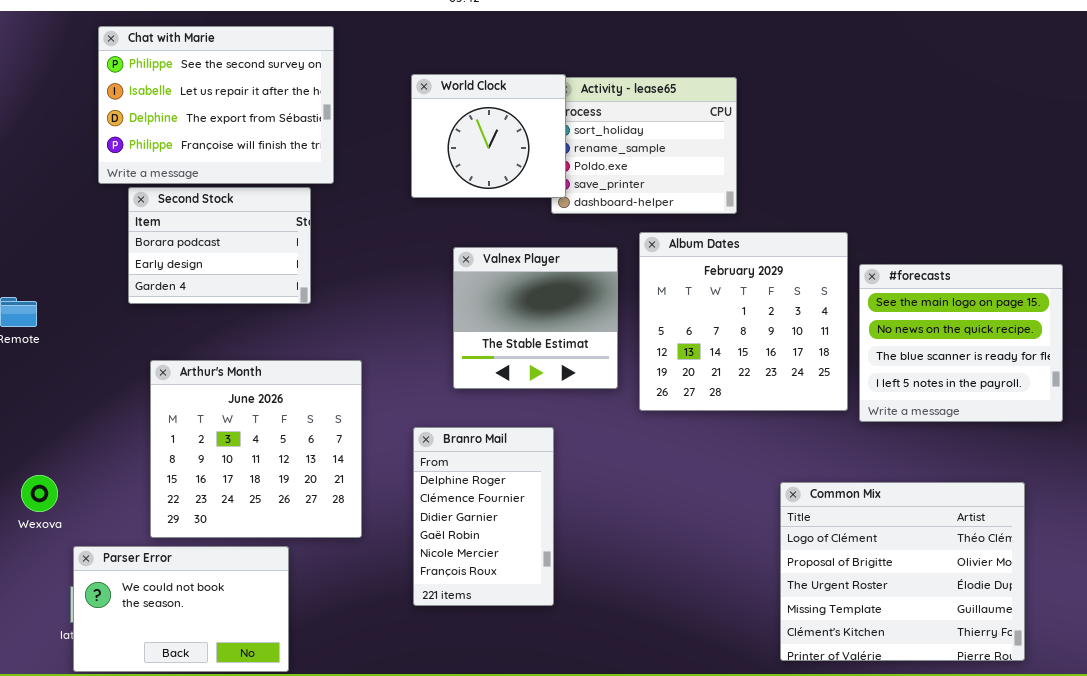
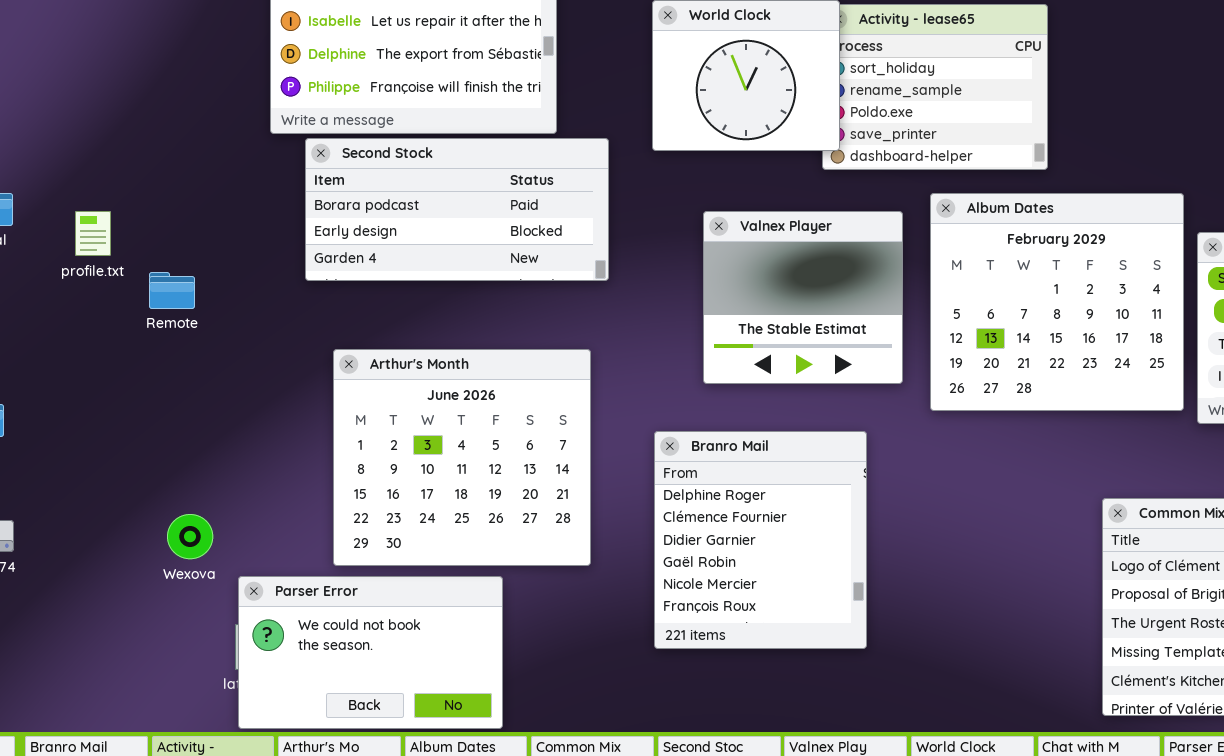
Second Stock: [128,187,311,304] -> [305,138,609,281], resized
Branro Mail: [413,427,554,606] -> [654,431,867,649], resized
Wexova: [21,475,58,512] -> [167,514,213,559], moved

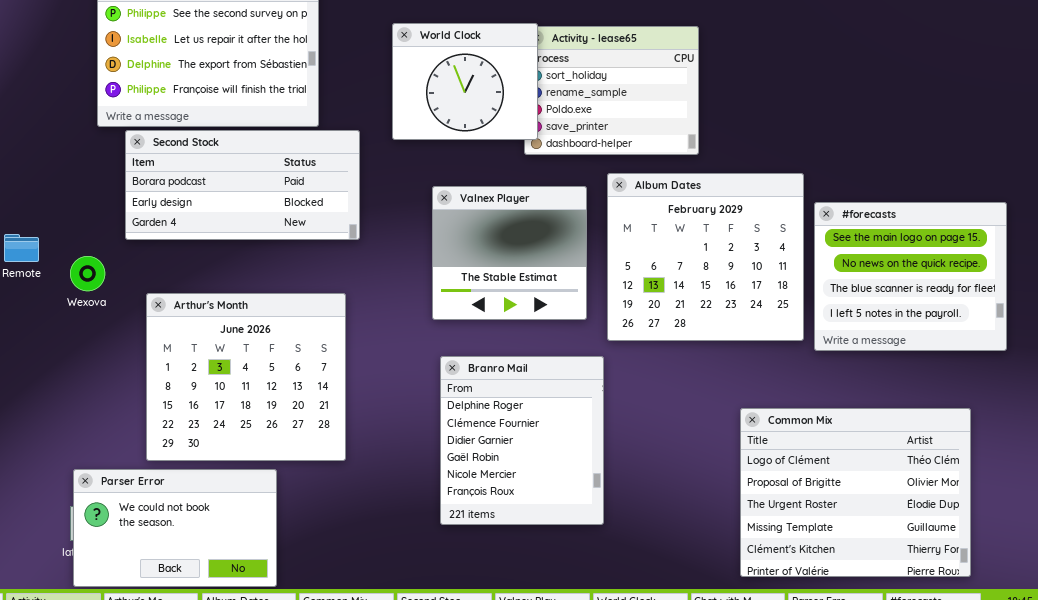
Branro Mail: [654,431,867,649] -> [440,356,604,525], moved
Wexova: [167,514,213,559] -> [70,256,105,291], moved

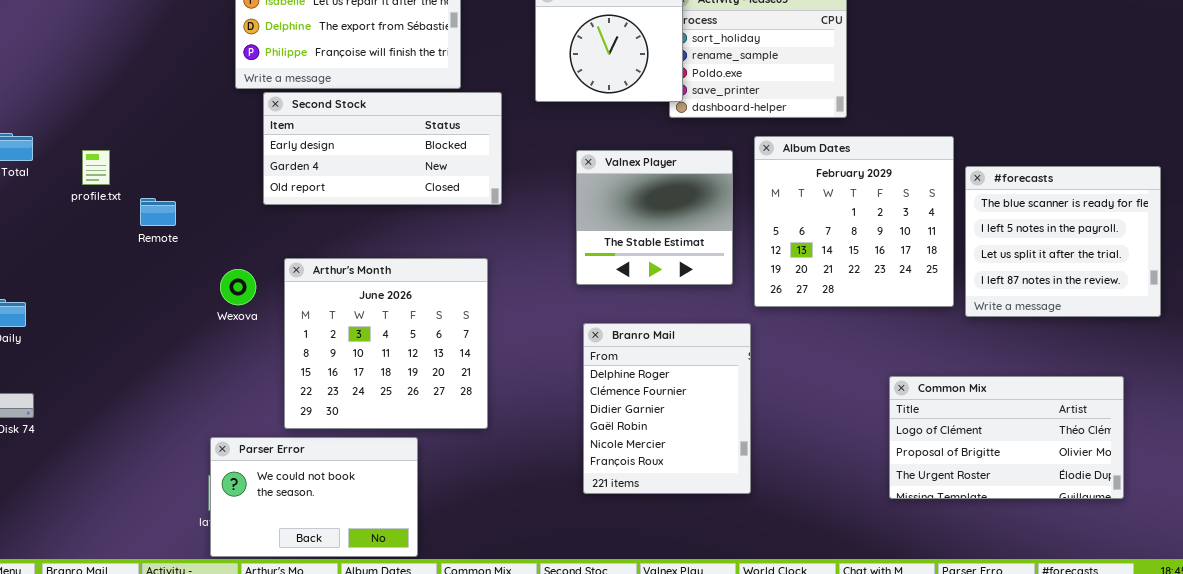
Second Stock: [125,130,360,240] -> [263,92,502,205], scrolled down 1 row
#forecasts: [814,202,1007,351] -> [965,166,1161,317], scrolled down 2 rows
Wexova: [70,256,105,291] -> [220,269,256,305], moved
Common Mix: [740,408,971,577] -> [889,376,1124,499], resized

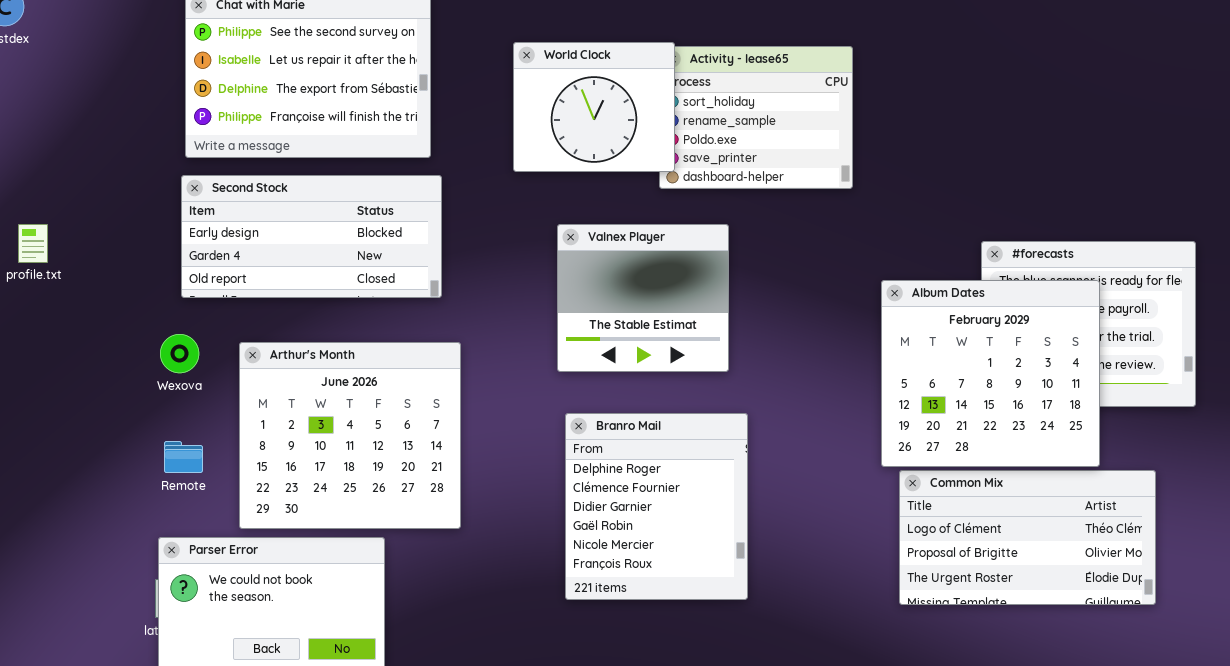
Second Stock: [263,92,502,205] -> [181,175,442,298], moved
Album Dates: [754,136,954,307] -> [881,280,1100,467], moved
Remote: [140,198,176,226] -> [164,441,203,473], moved
Wexova: [220,269,256,305] -> [160,334,199,373], moved

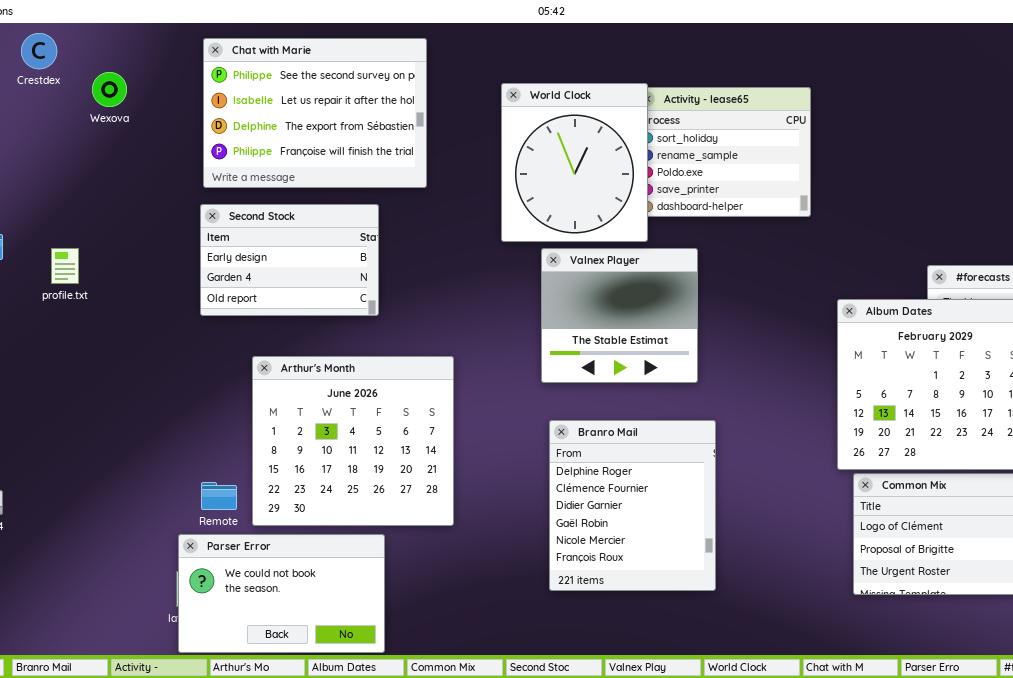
World Clock: [513,42,675,172] -> [501,83,648,242], resized
Second Stock: [181,175,442,298] -> [200,204,379,316], resized
Wexova: [160,334,199,373] -> [92,72,127,107], moved
Remote: [164,441,203,473] -> [201,482,237,510], moved

